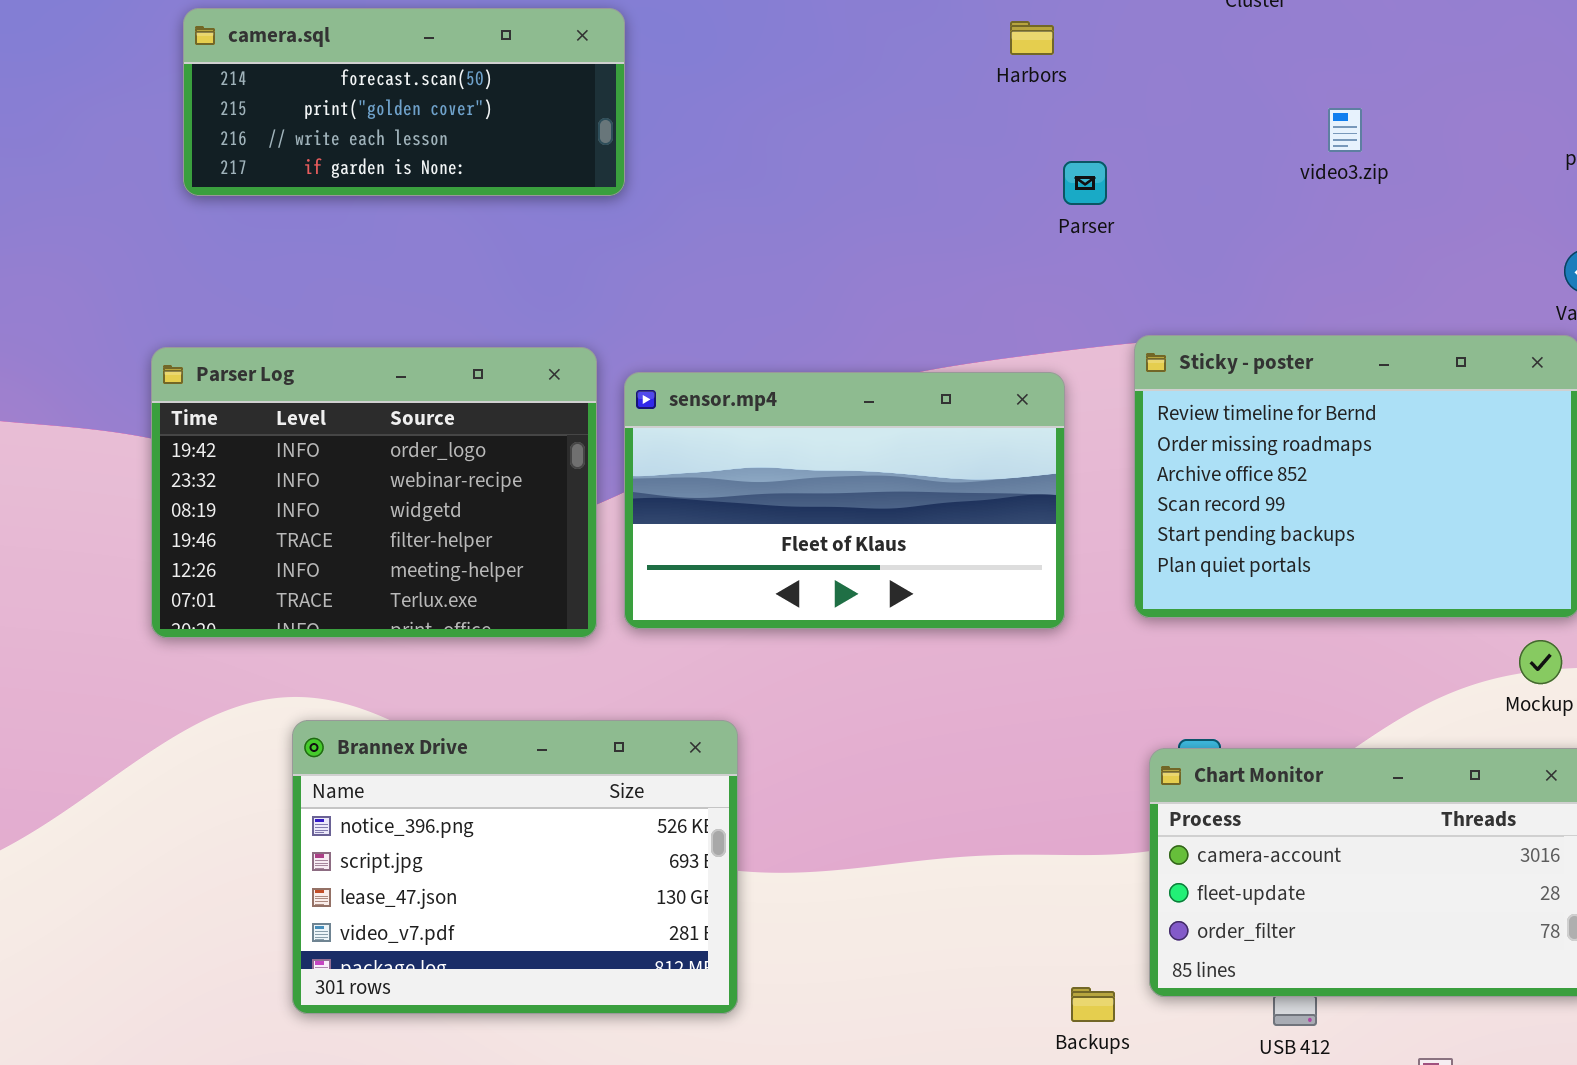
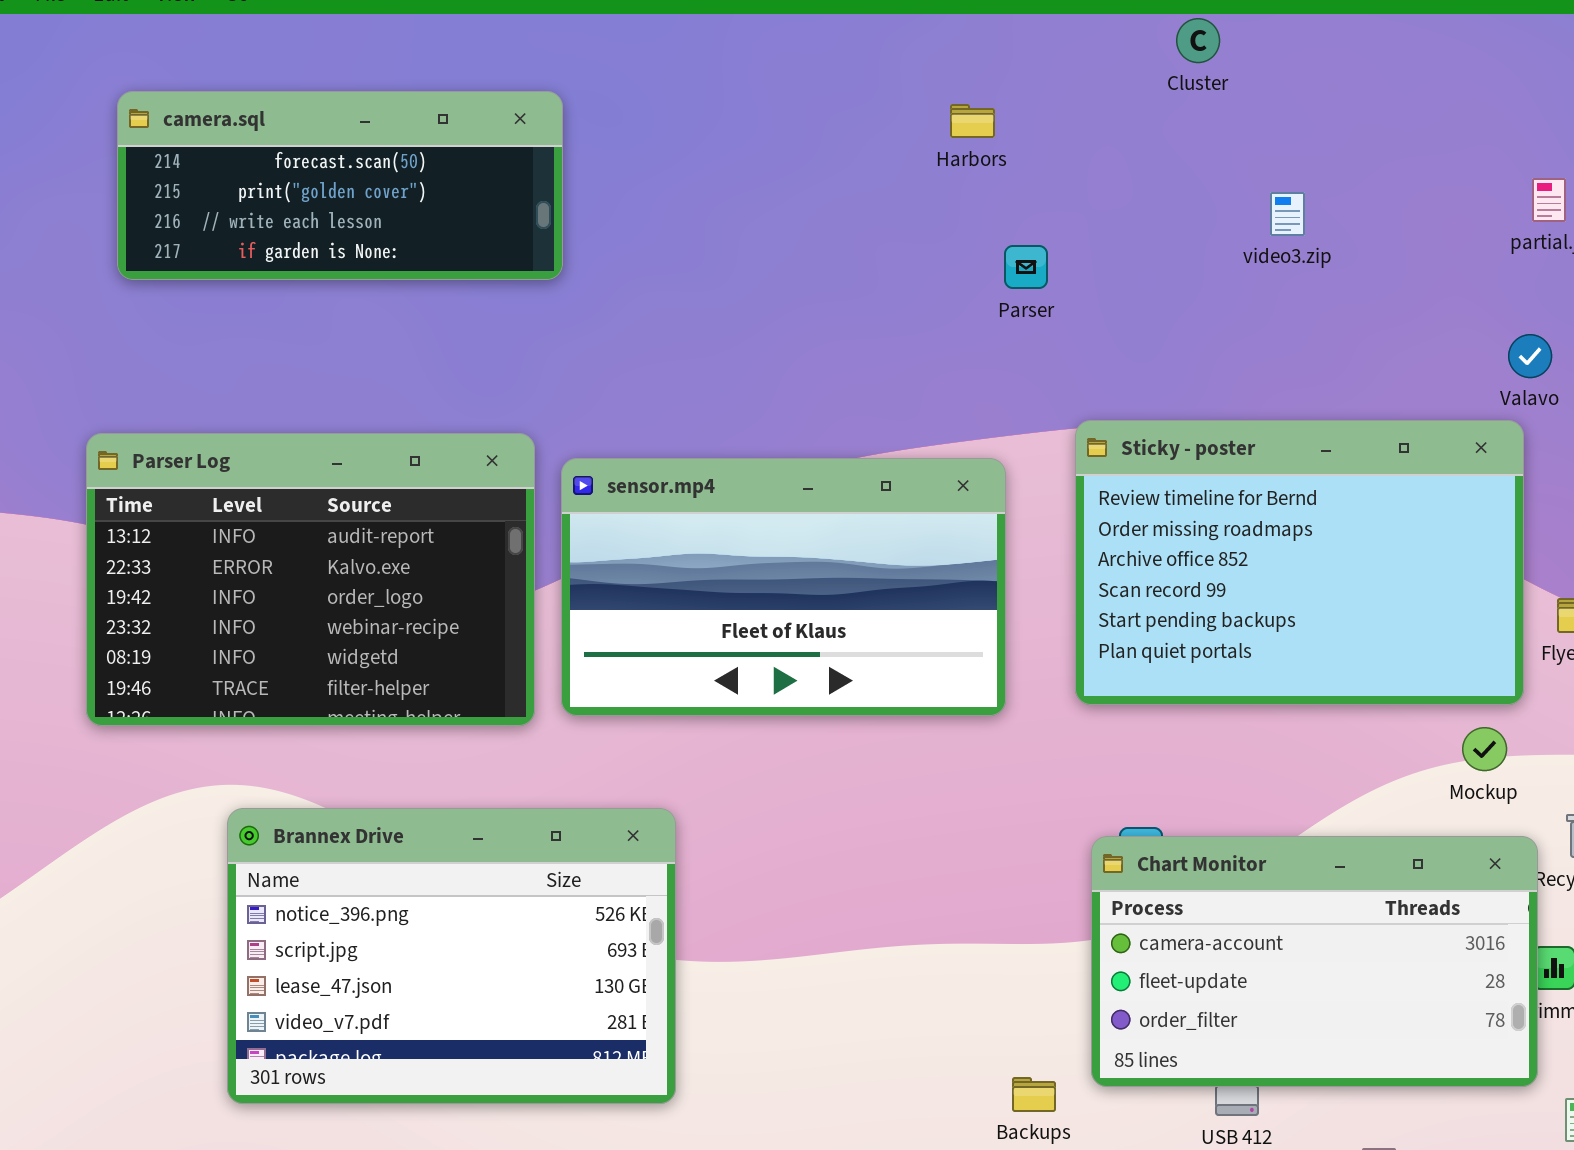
Parser Log: [151,347,597,638] -> [86,433,535,726], scrolled up 2 rows

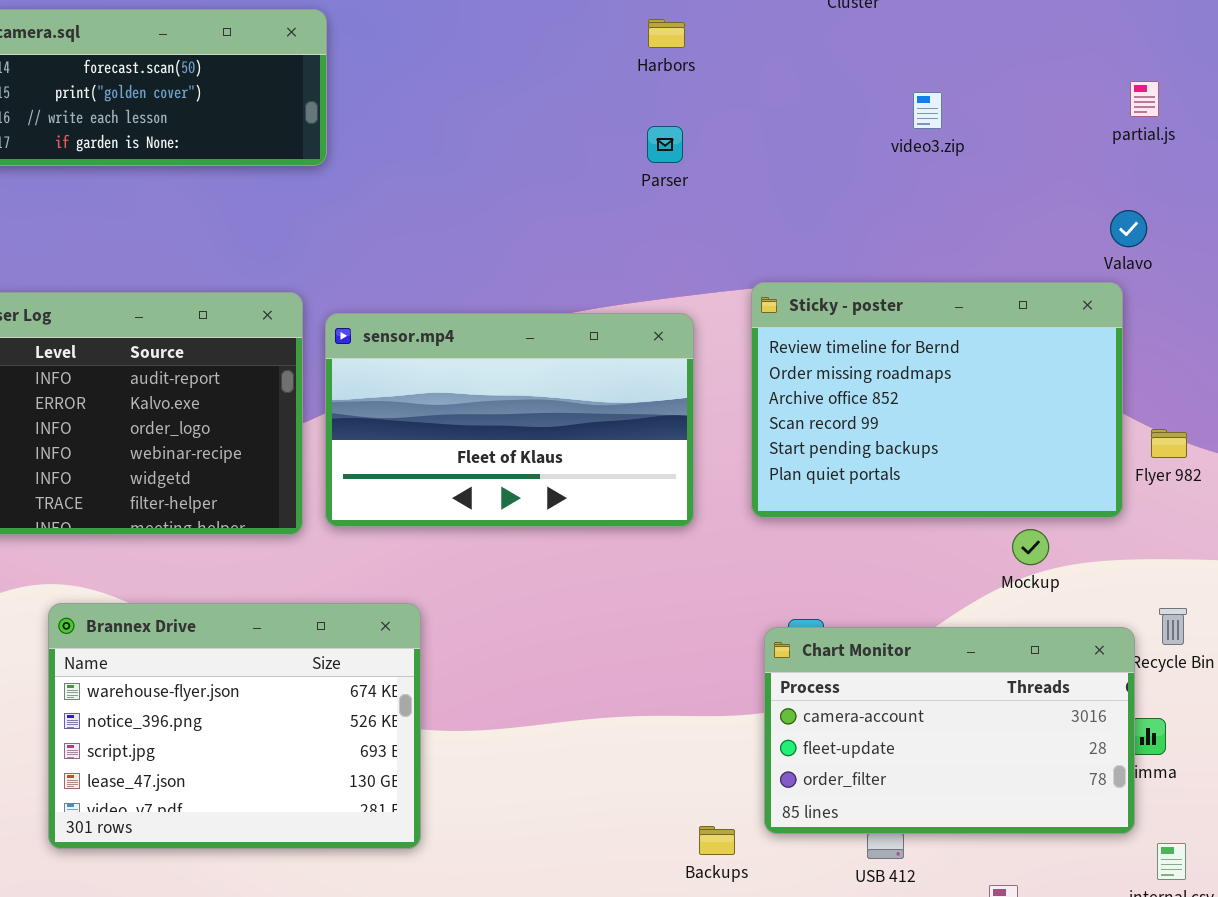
Parser: [1004,245,1048,289] -> [647,126,683,163], moved
Mockup: [1462,727,1507,771] -> [1012,529,1049,565], moved
Brannex Drive: [227,808,676,1104] -> [48,603,421,849], scrolled up 1 row

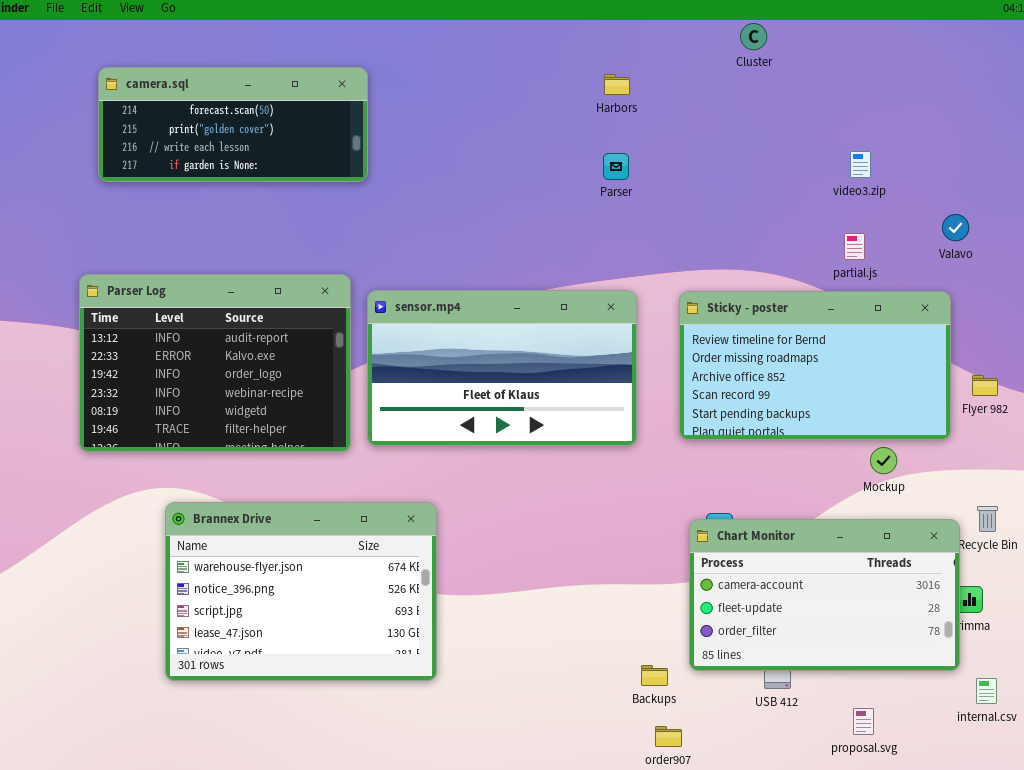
partial.js: [1130,81,1159,117] -> [844,233,865,260], moved
video3.zip: [913,92,942,129] -> [850,151,871,178], moved
Sticky - poster: [751,282,1123,518] -> [679,291,951,440], resized

